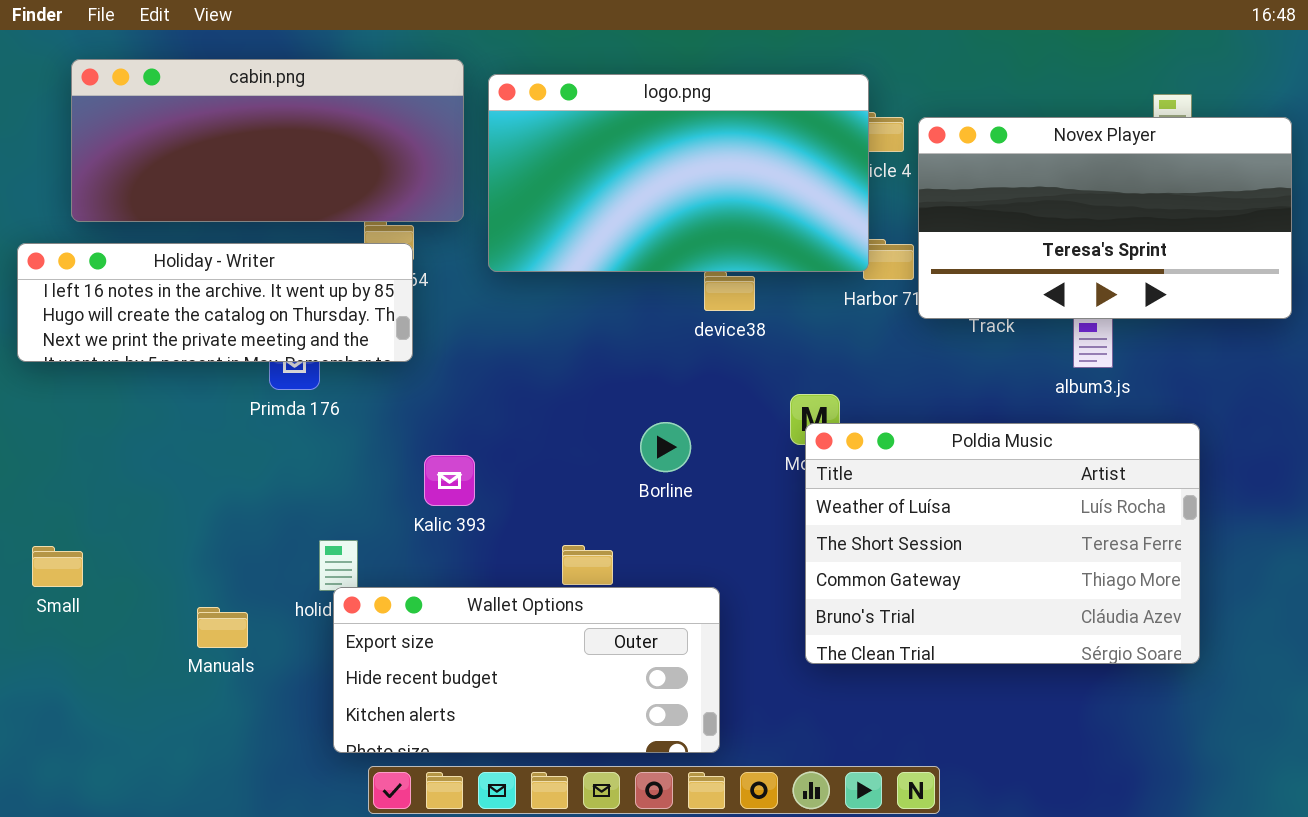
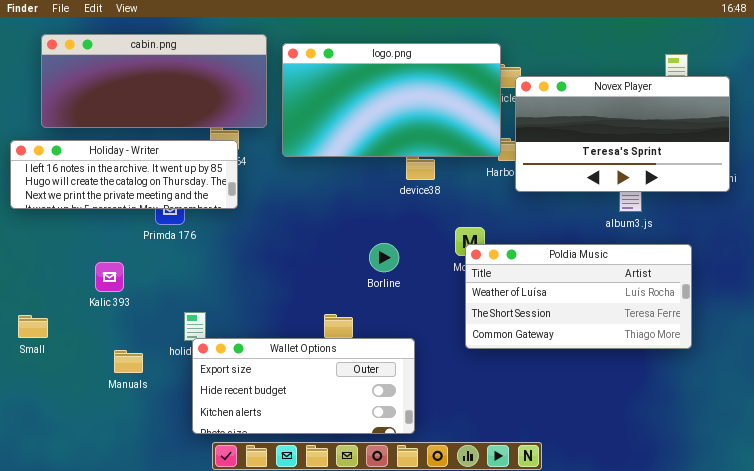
Novex Player: [918,117,1292,319] -> [515,76,730,192], moved
Poldia Music: [805,423,1200,664] -> [465,244,692,349], resized
Kalic 393: [424,455,475,506] -> [95,262,124,292], moved

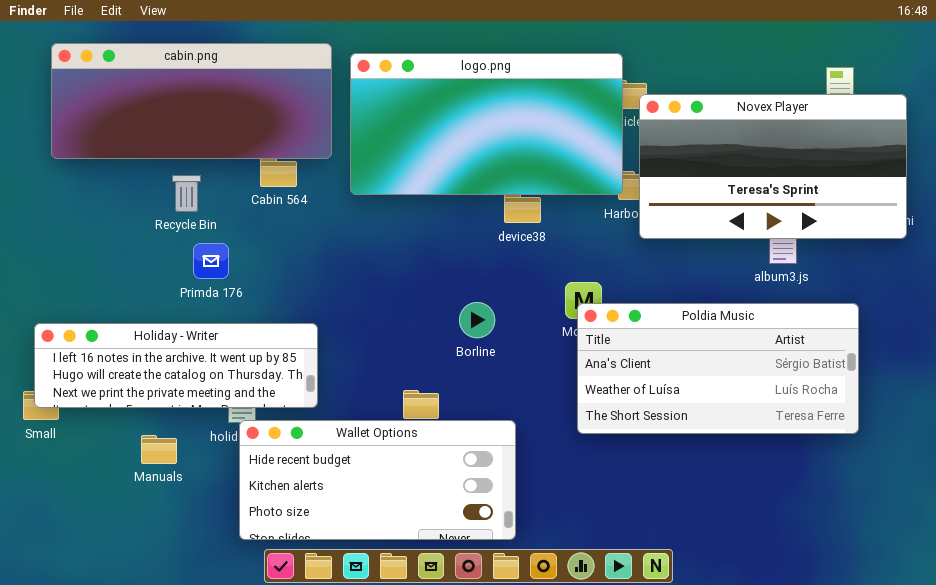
Holiday - Writer: [10,140,238,209] -> [34,323,318,408], moved
Poldia Music: [465,244,692,349] -> [577,303,859,434], scrolled up 1 row
Wallet Options: [192,338,415,434] -> [239,420,516,540], scrolled down 1 row

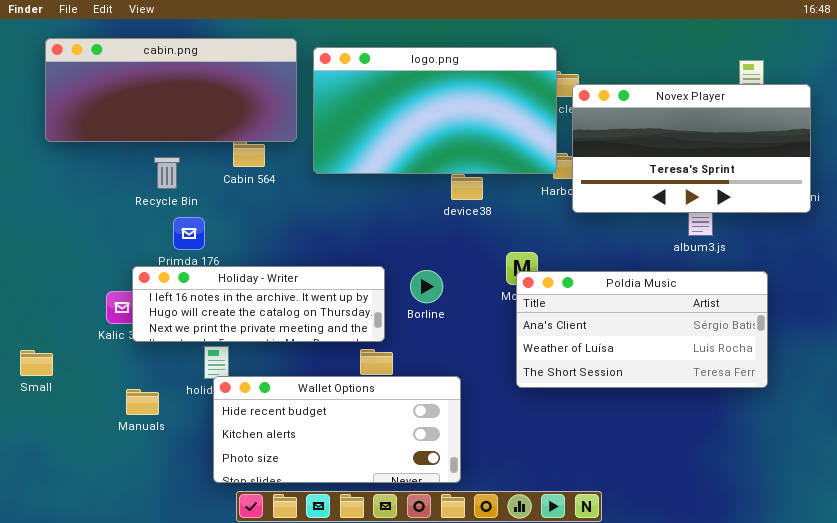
Holiday - Writer: [34,323,318,408] -> [132,266,385,342], moved

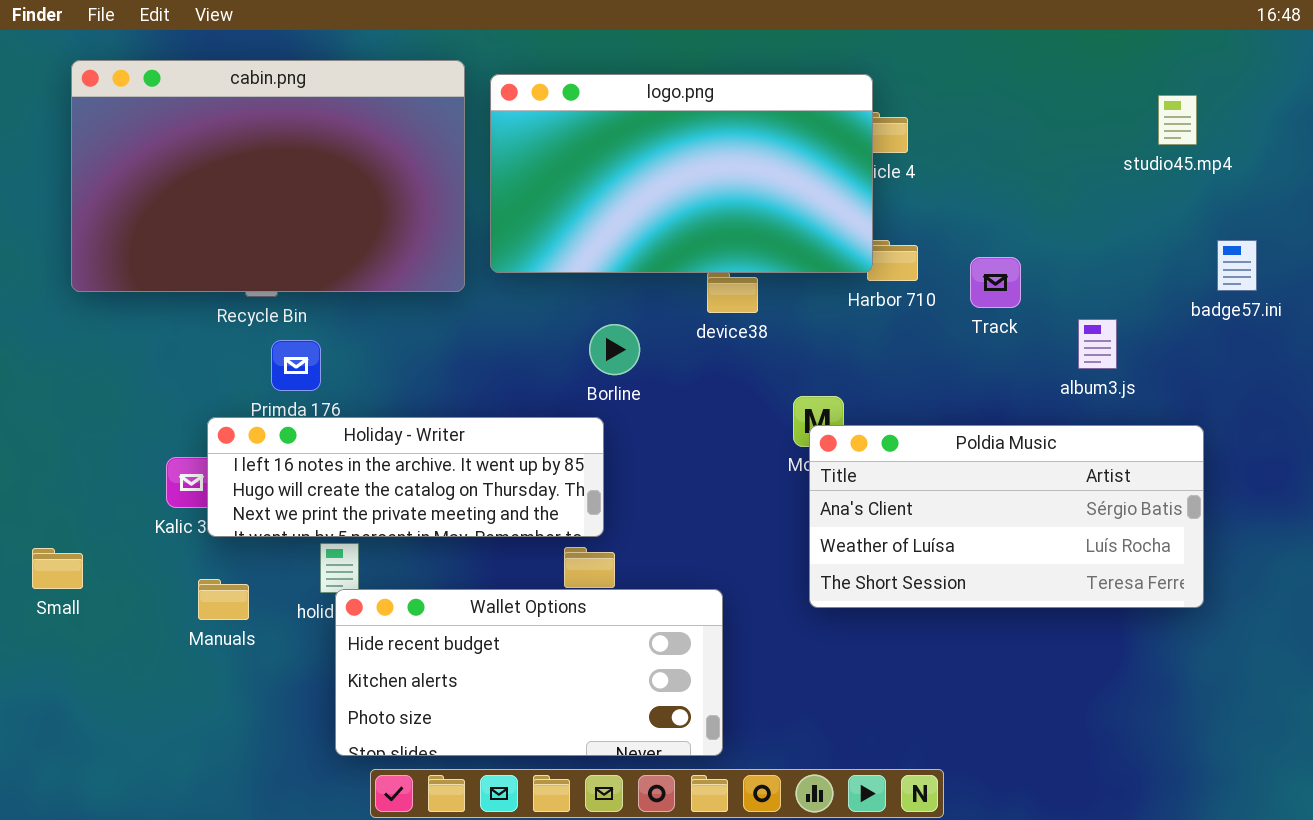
cabin.png: [45,38,297,142] -> [71,60,465,292], resized
Novex Player: [572,84,811,213] -> none, closed
Borline: [410,270,443,303] -> [589,324,640,375], moved
Manuals: [126,389,159,415] -> [198,579,249,620], moved

